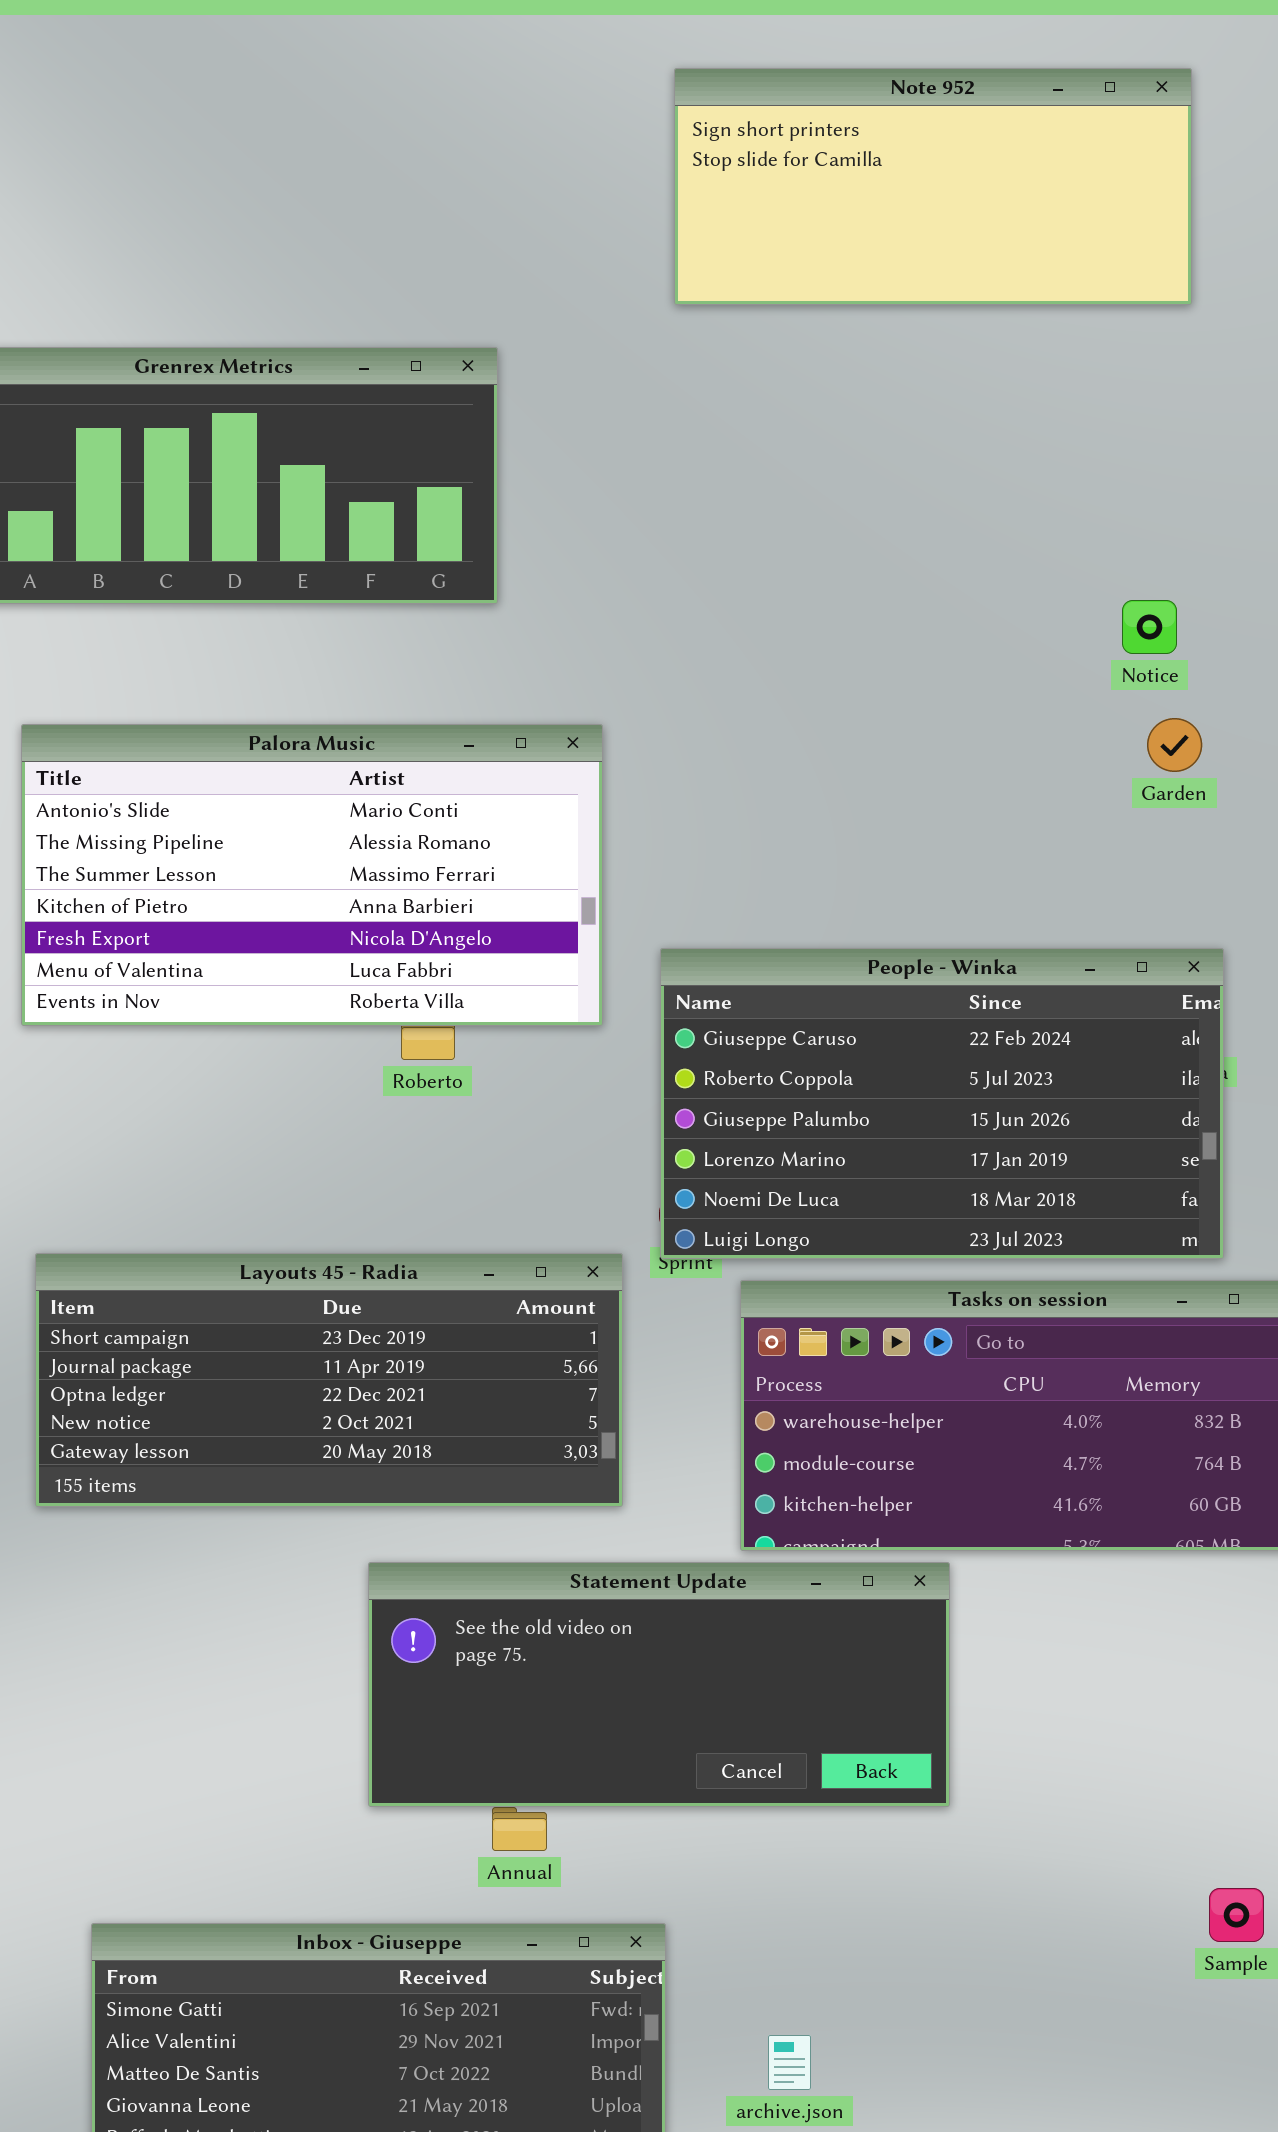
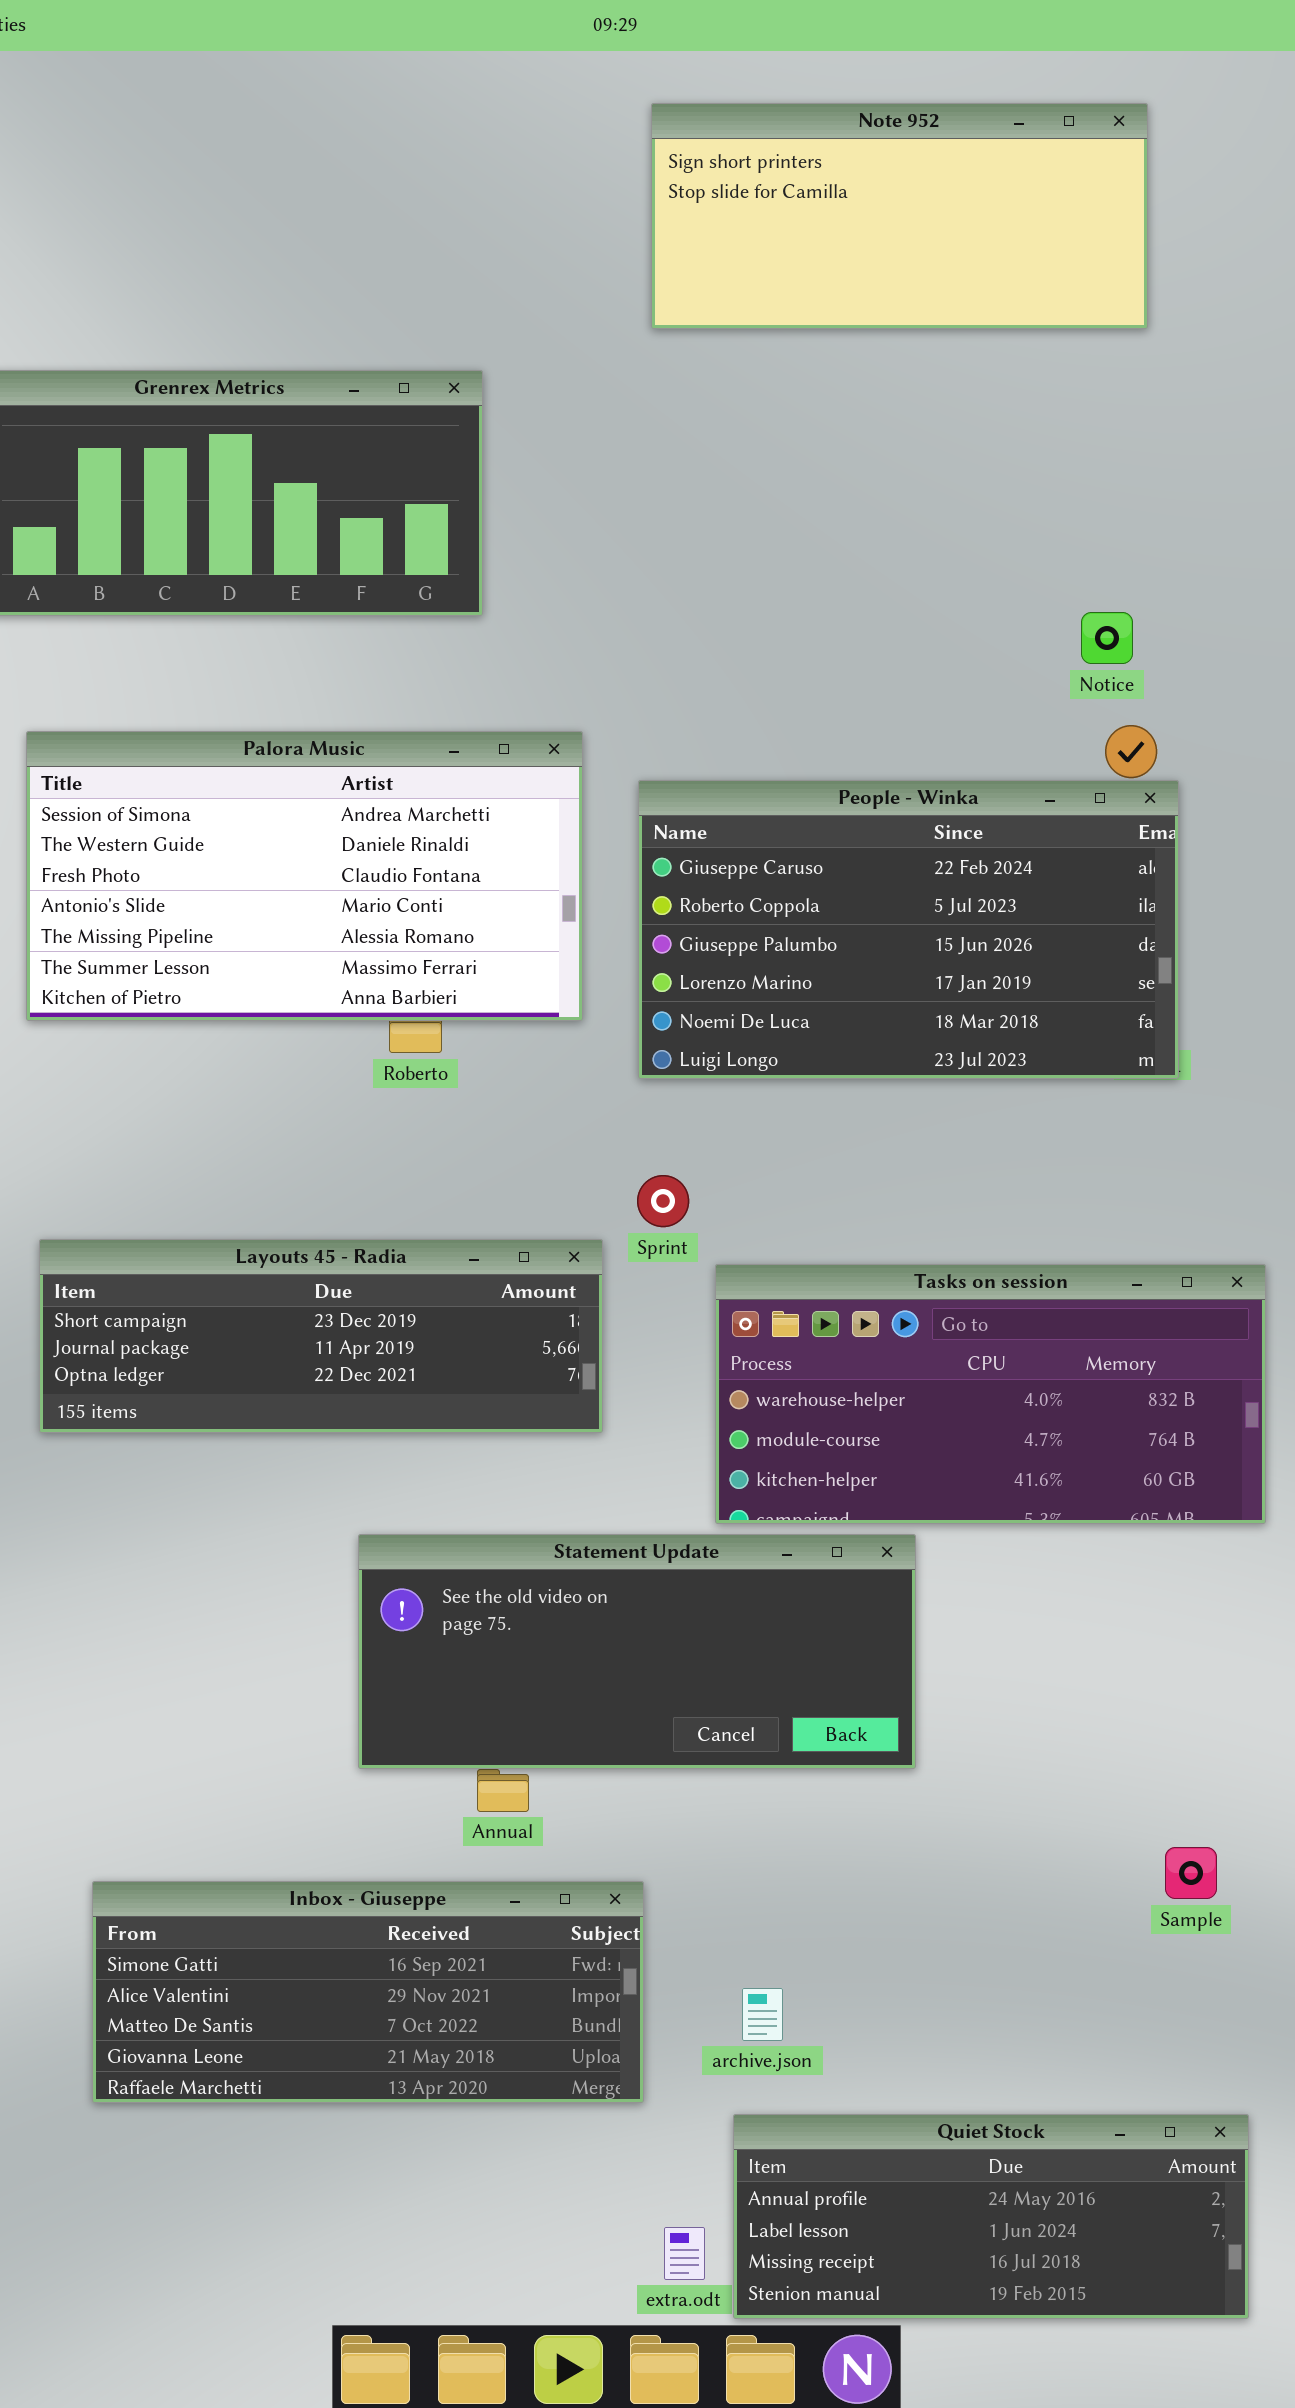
Palora Music: [21,724,603,1026] -> [26,731,583,1021], scrolled up 3 rows
People - Winka: [660,948,1224,1259] -> [638,780,1179,1079], moved
Layouts 45 - Radia: [35,1253,623,1507] -> [39,1239,603,1433], resized

